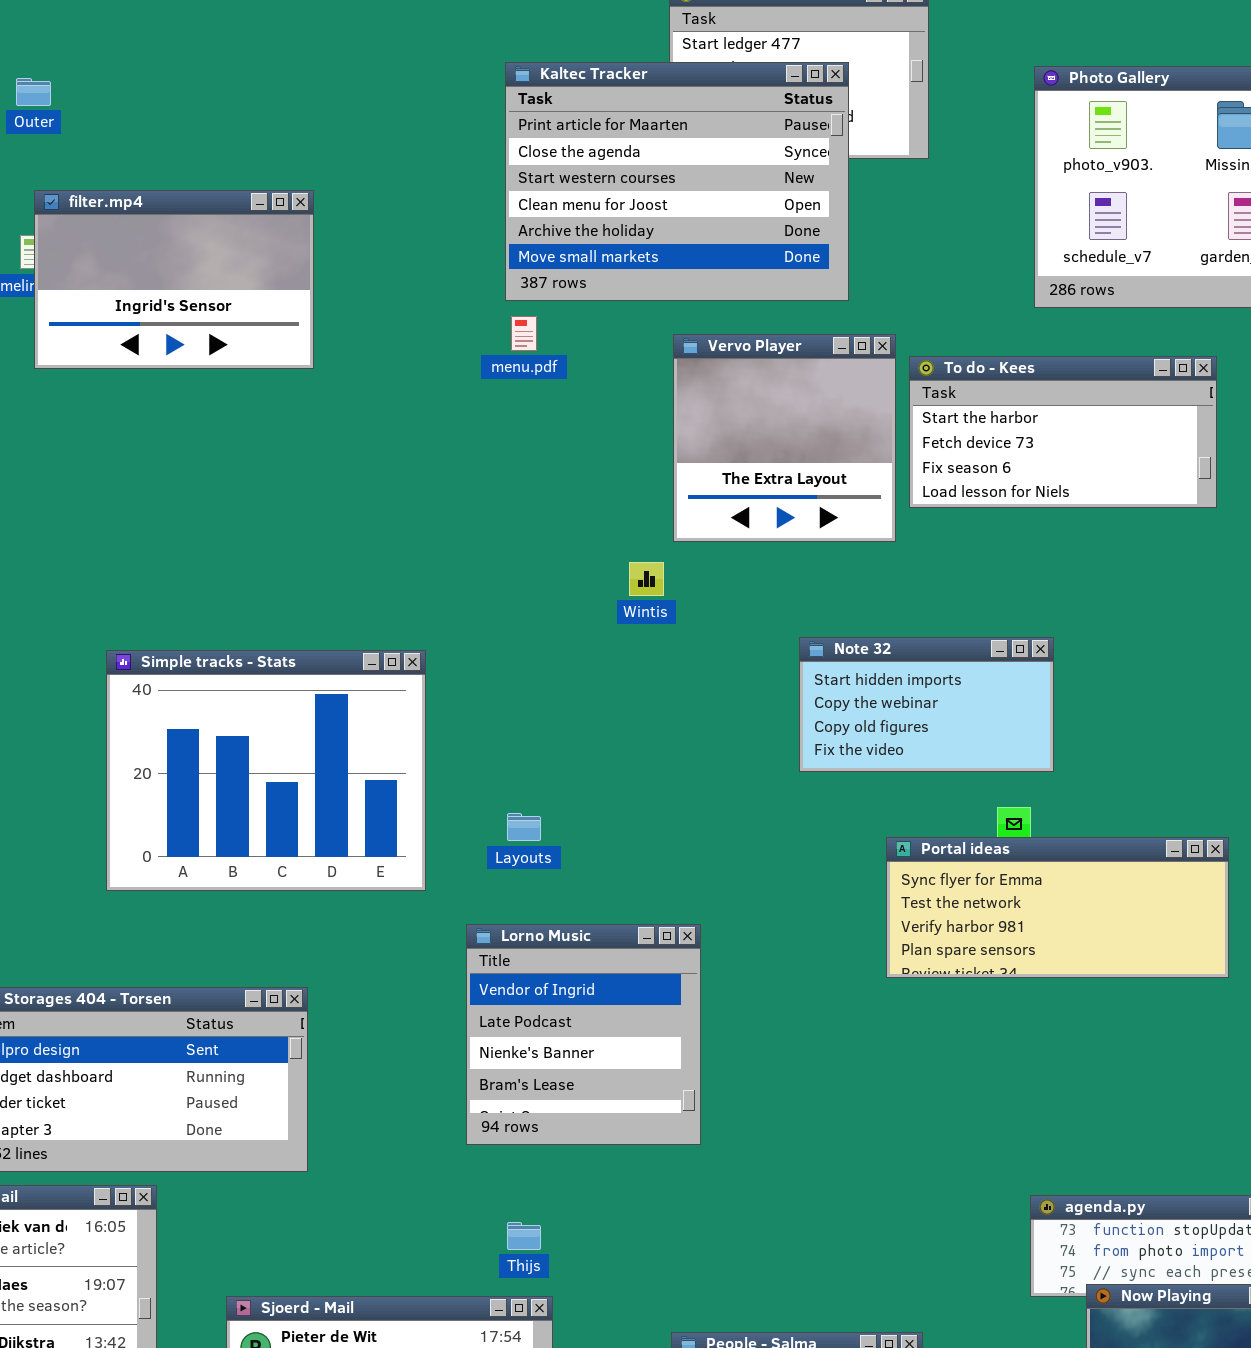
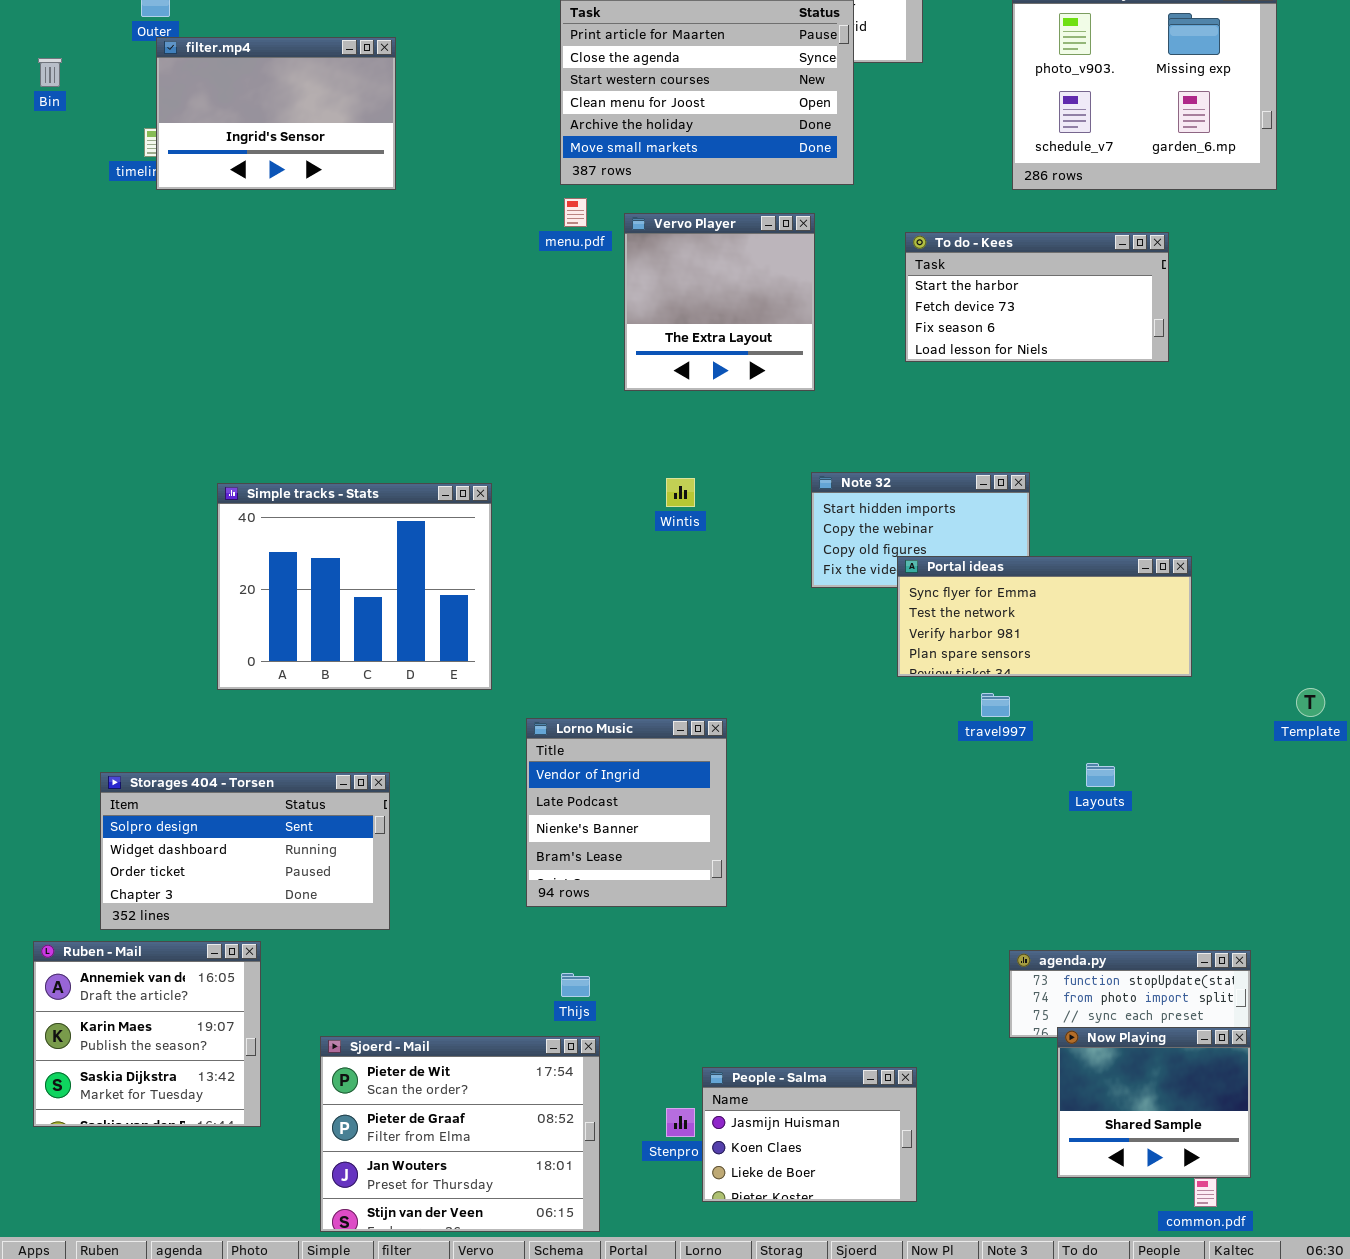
filter.mp4: [34,190,314,369] -> [156,37,396,190], moved
Vervo Player: [673,334,896,542] -> [624,213,815,391], moved
Wintis: [629,562,664,596] -> [666,478,695,507], moved
Layouts: [507,813,541,841] -> [1086,763,1115,787], moved
Portal ideas: [886,837,1229,978] -> [897,556,1192,677], moved

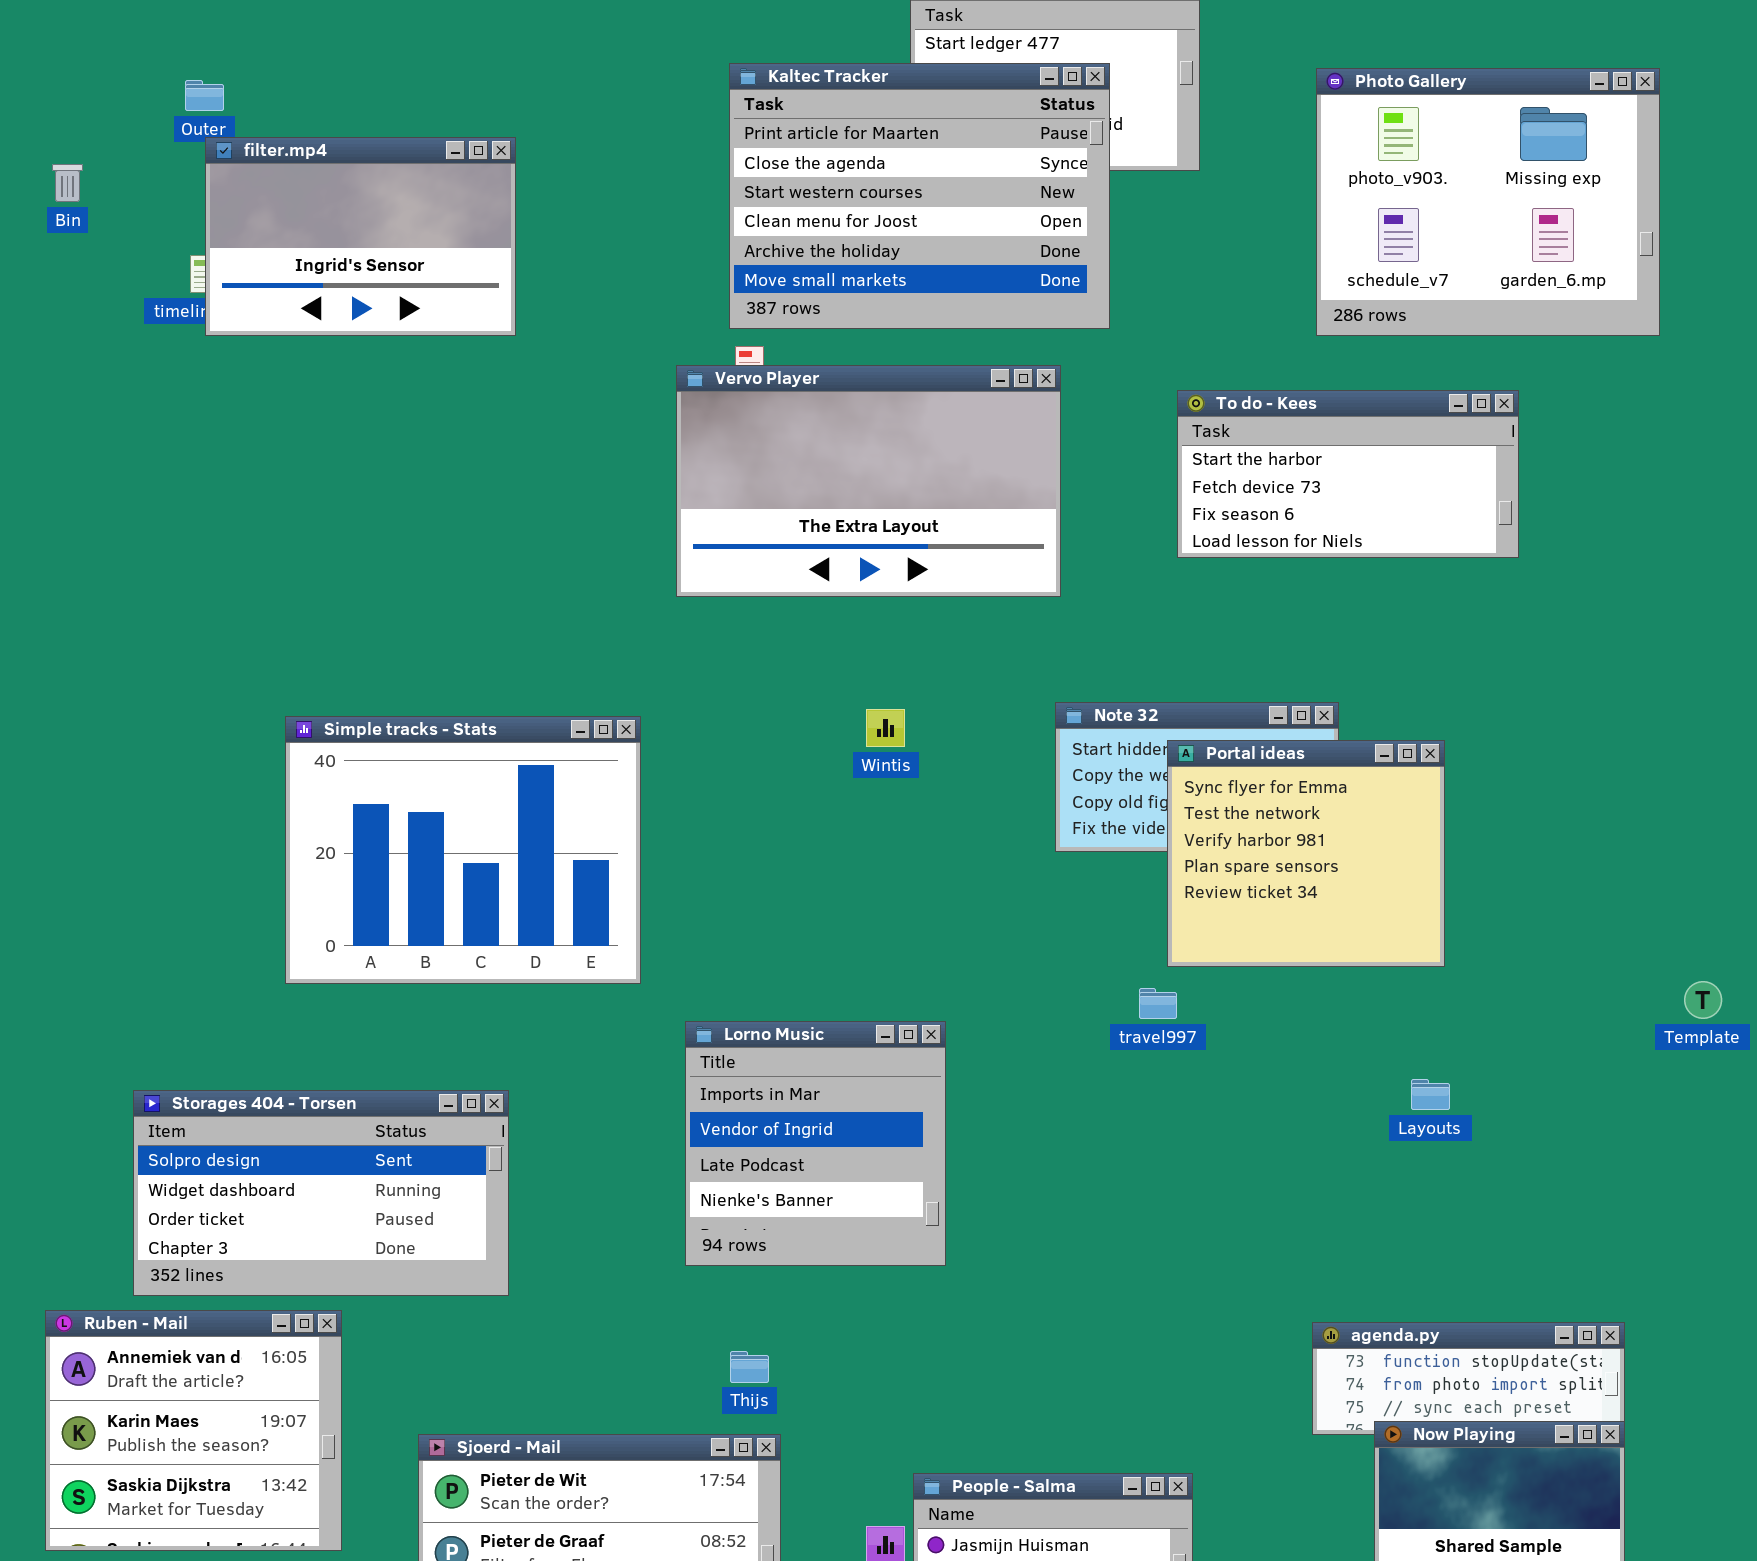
Vervo Player: [624,213,815,391] -> [676,365,1061,597], resized
Portal ideas: [897,556,1192,677] -> [1167,740,1445,967], resized
travel997: [981,693,1010,717] -> [1139,988,1177,1019], moved
Lorno Music: [526,718,727,907] -> [685,1021,946,1266], scrolled up 1 row

